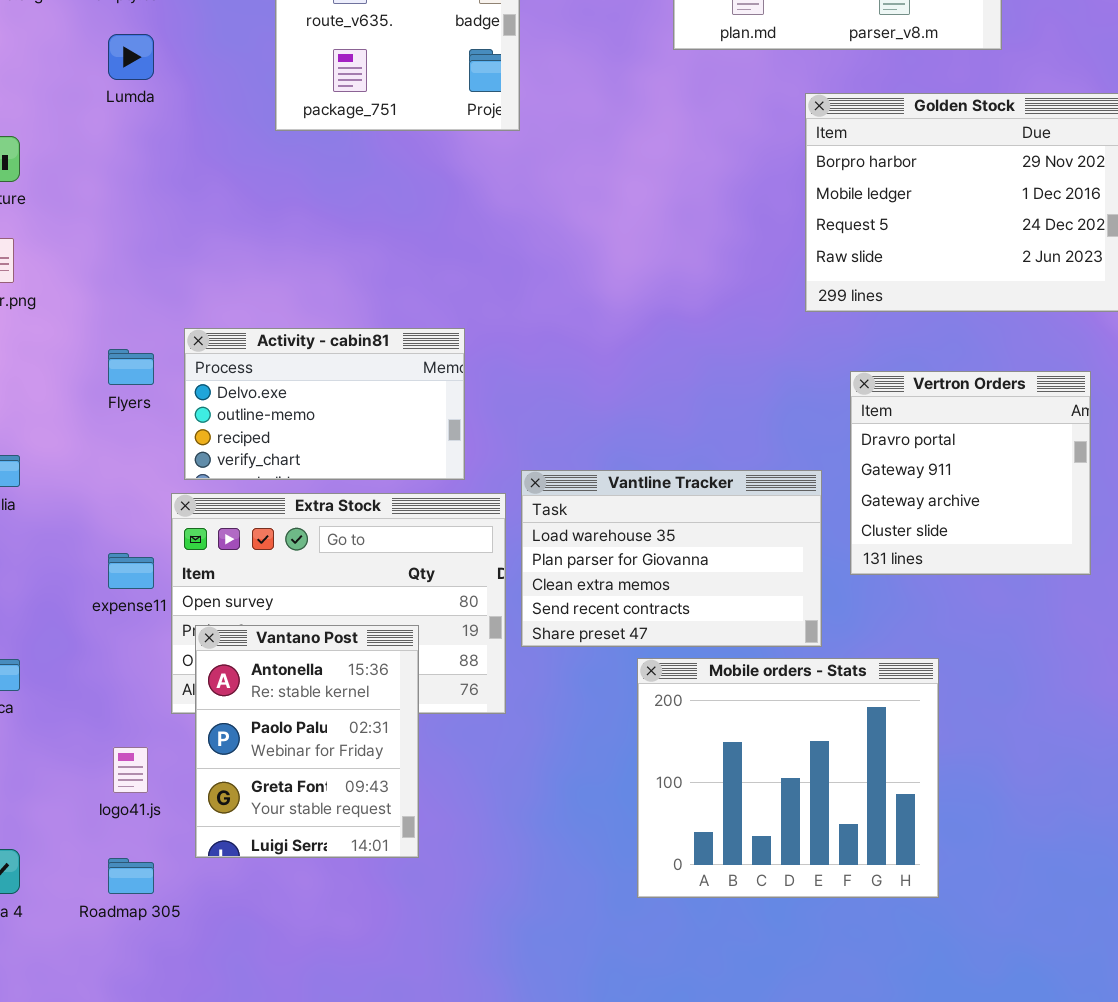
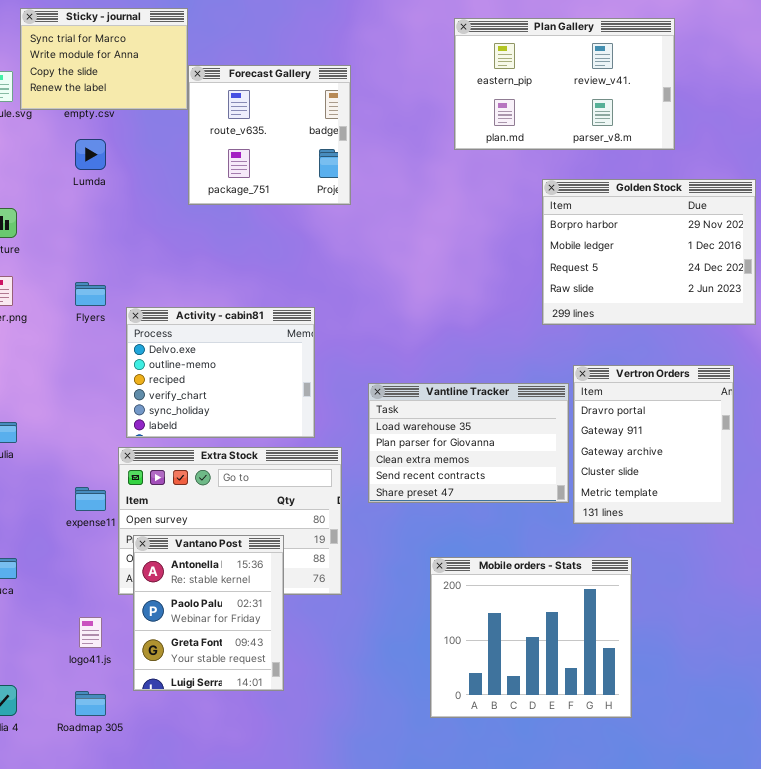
Activity - cabin81: [184,328,465,480] -> [126,307,315,438], resized
Flyers: [108,349,154,385] -> [75,282,106,306], moved
Vertron Orders: [850,371,1091,575] -> [573,365,734,524], resized
Vantline Tracker: [521,470,822,647] -> [368,383,569,503], moved

